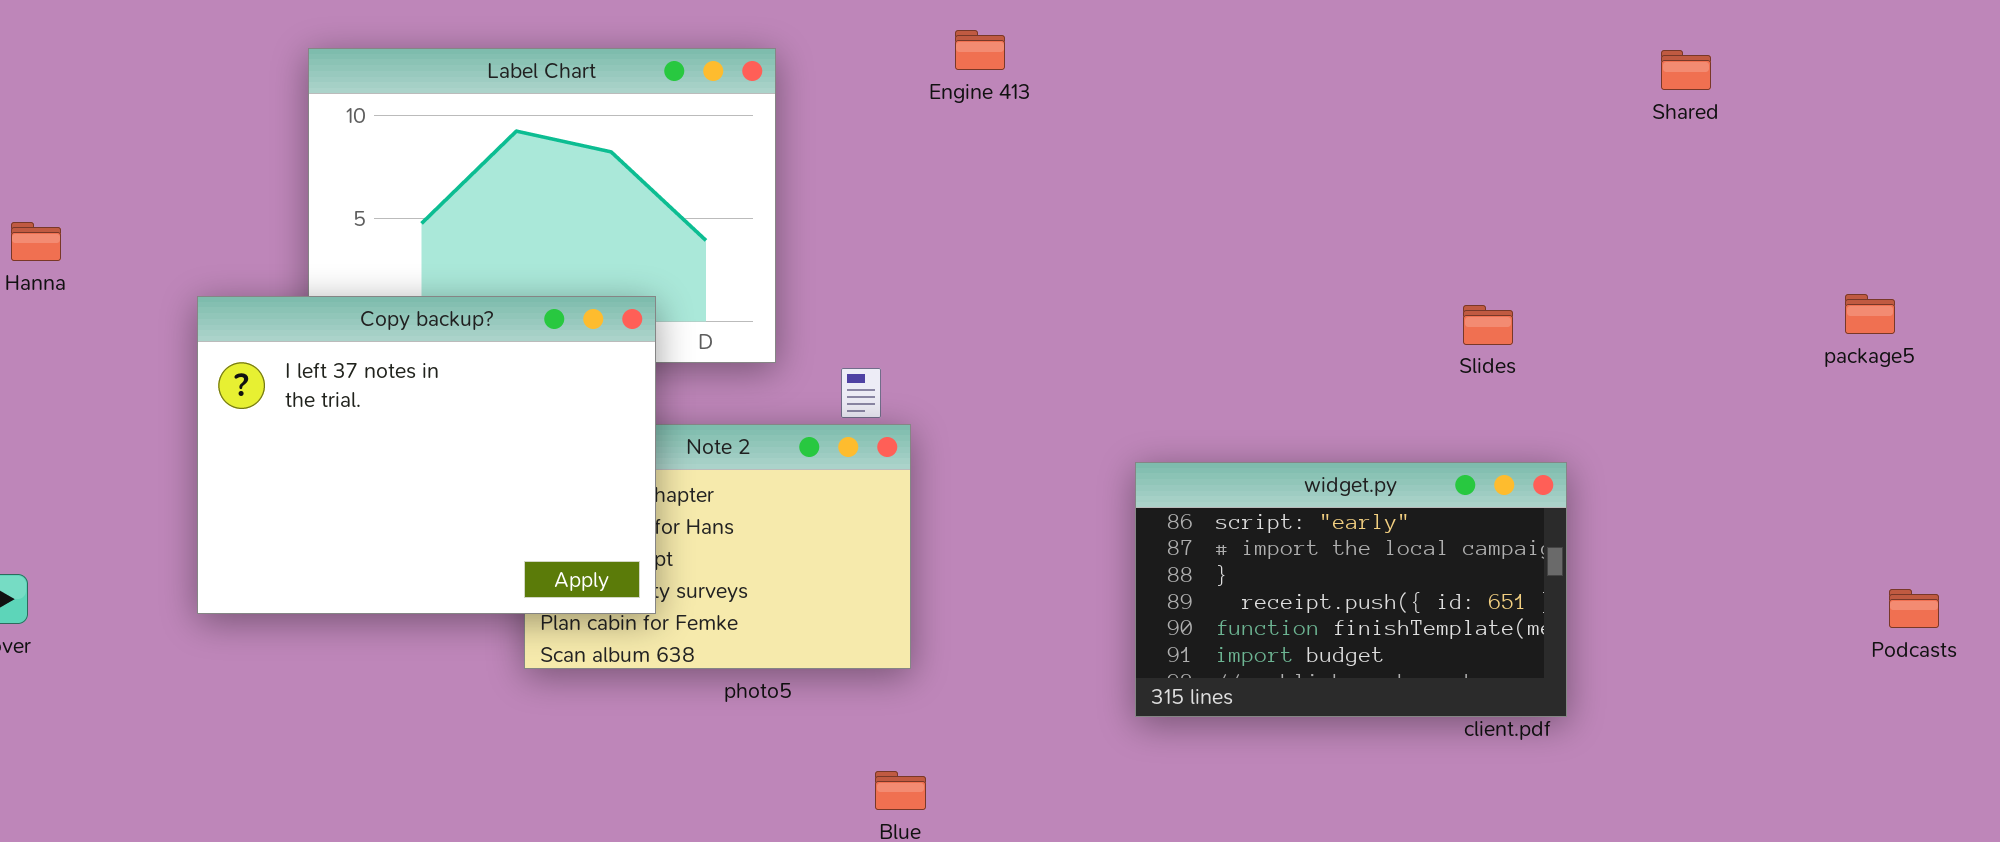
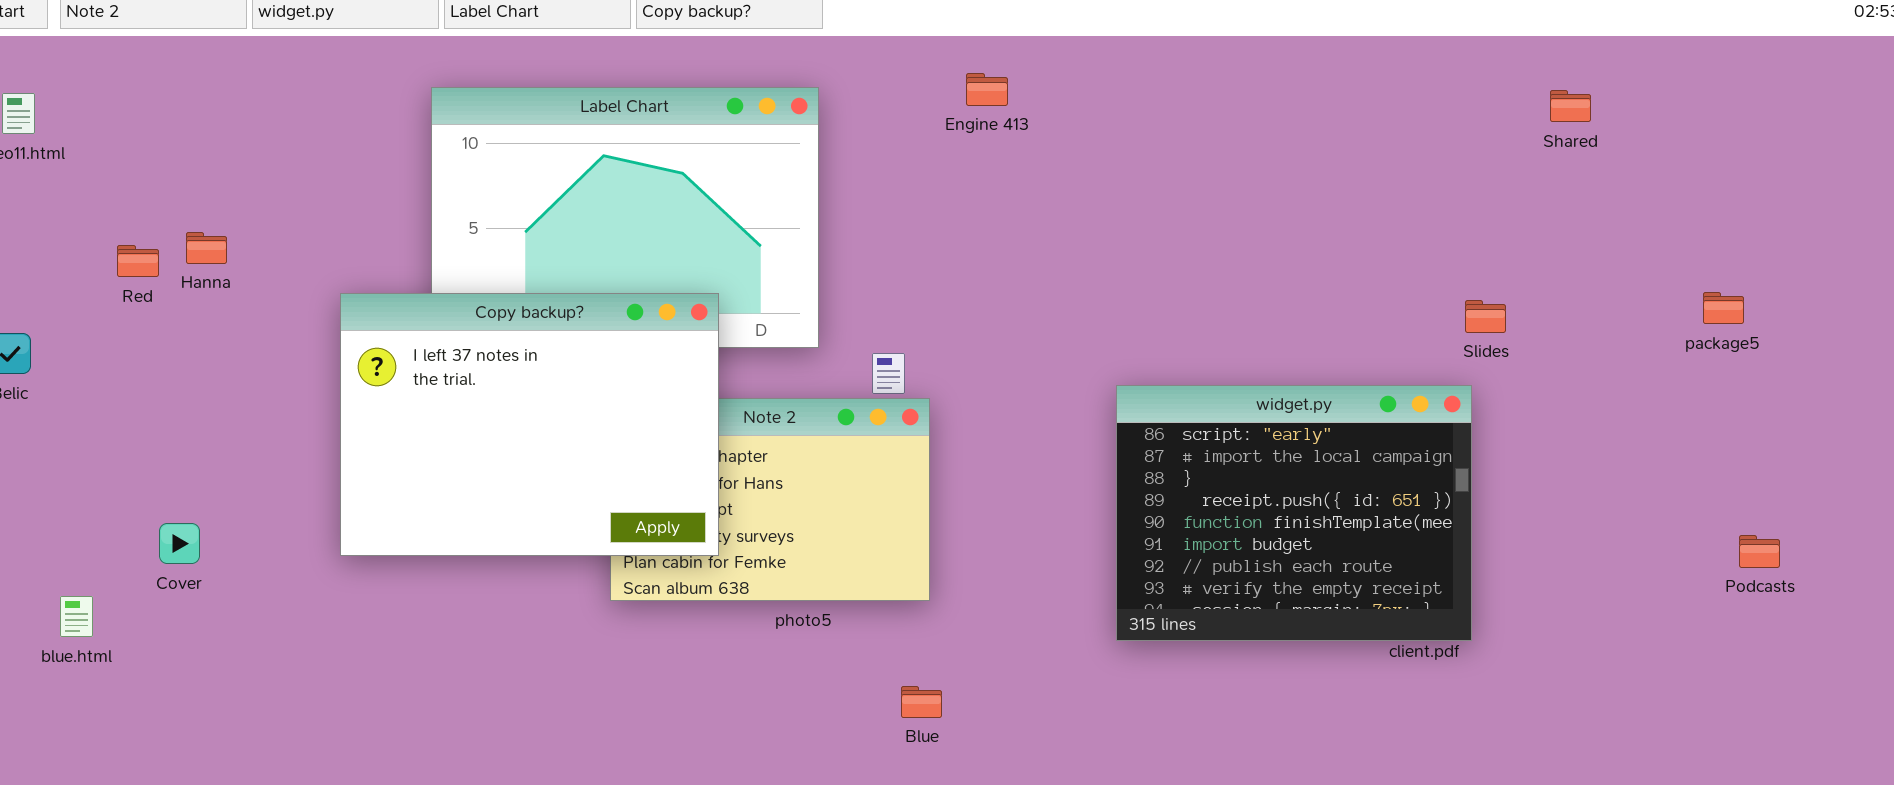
Slides: [1463,305,1513,345] -> [1465,300,1506,333], moved
widget.py: [1135,462,1567,717] -> [1116,385,1472,641], resized

